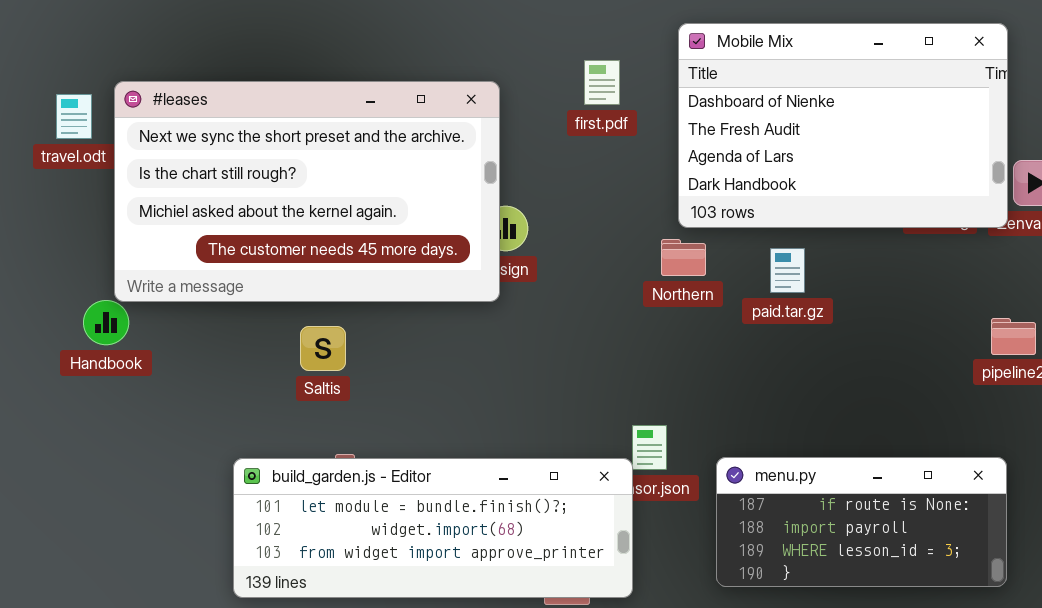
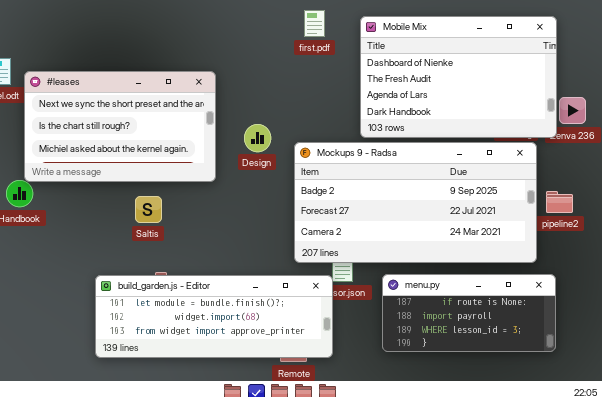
first.pdf: [584,60,620,105] -> [304,10,325,37], moved
#leases: [114,81,500,302] -> [24,71,216,182], resized
Mockups 9 - Radsa: none -> [294,142,537,263], opened

